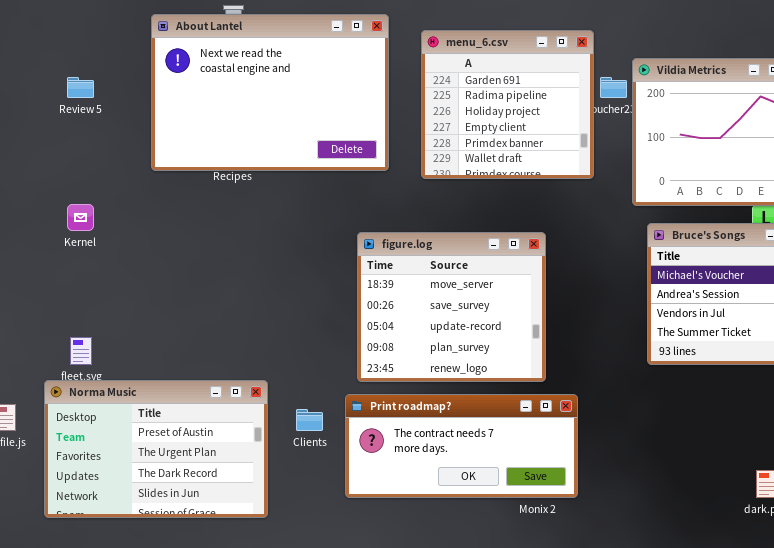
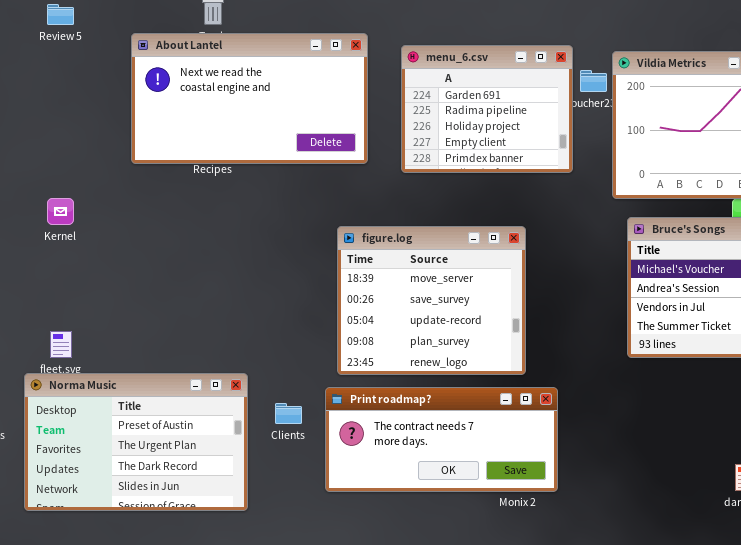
About Lantel: [151,14,389,171] -> [131,33,368,164], resized
menu_6.csv: [421,30,594,179] -> [401,45,573,173], resized
Review 5: [67,77,94,98] -> [47,4,74,25], moved

